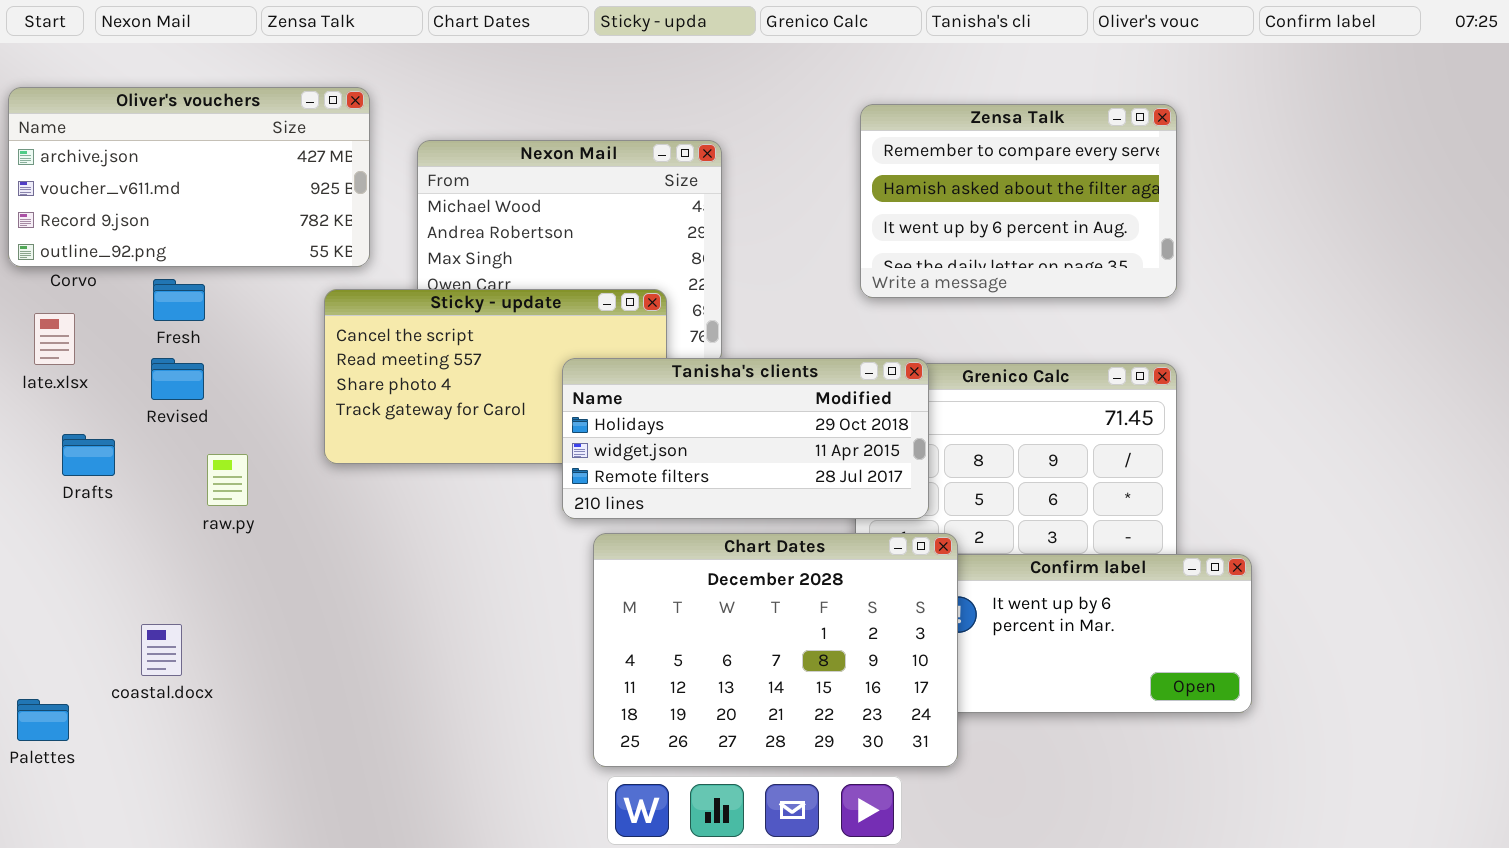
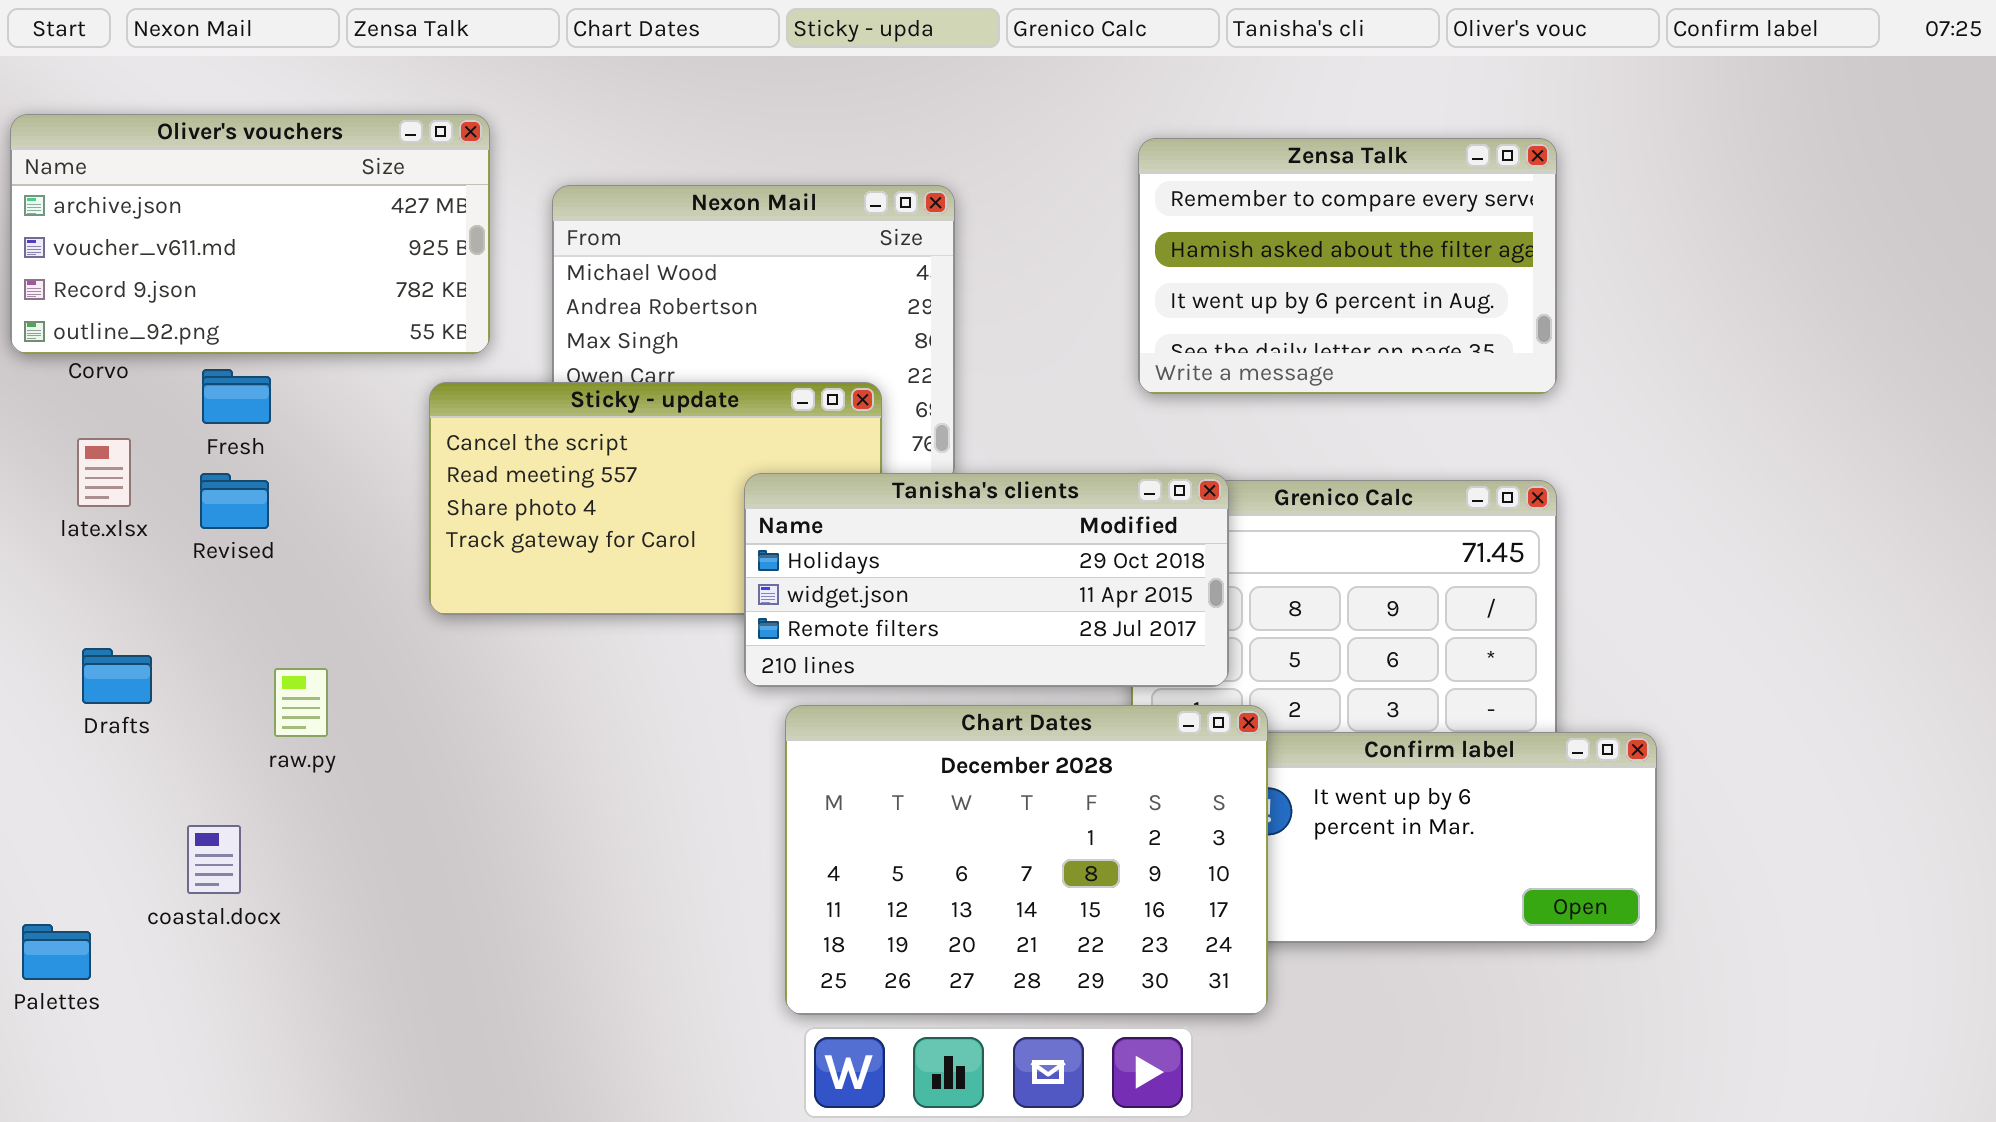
late.xlsx: [34,313,75,365] -> [77,438,131,507], moved
Drafts: [62,434,115,476] -> [82,648,152,704], moved
raw.py: [207,454,248,506] -> [274,668,328,737], moved

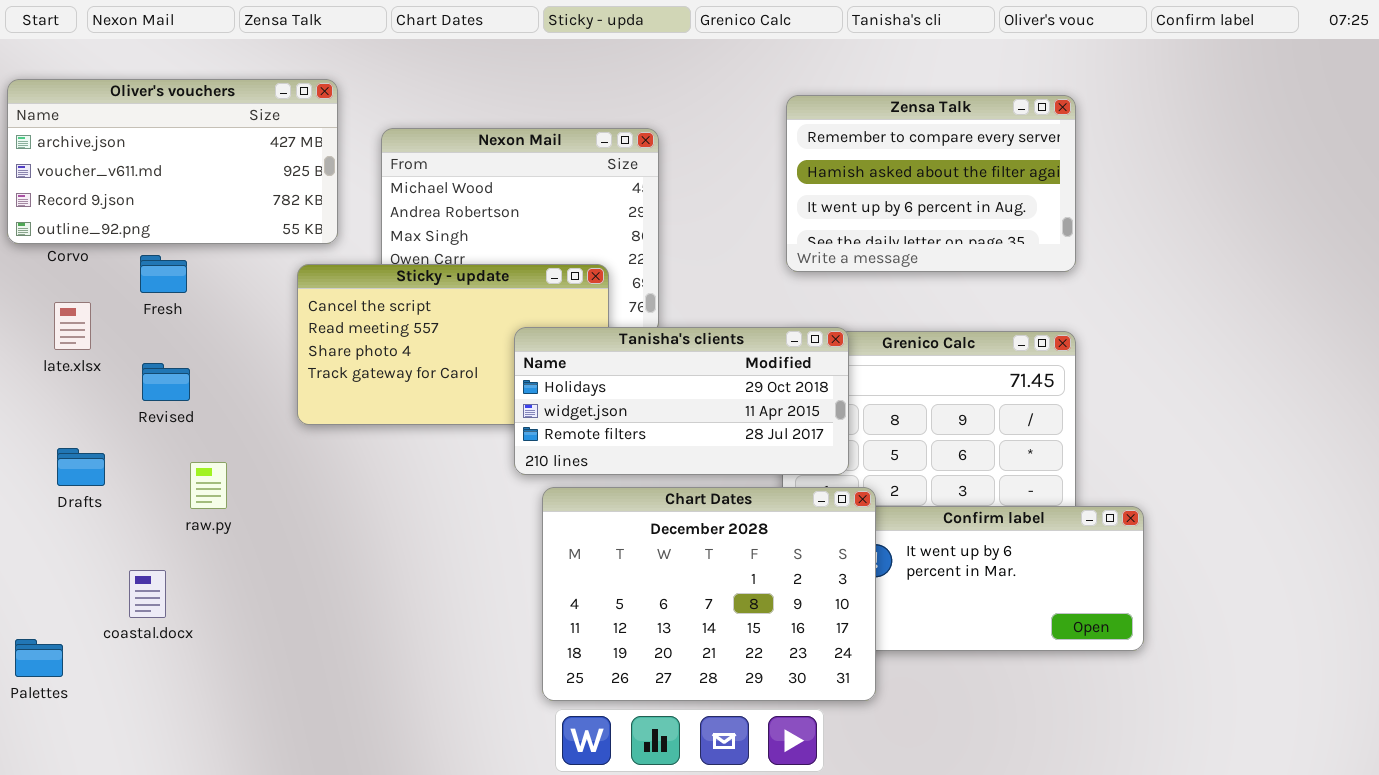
Revised: [200,473,269,529] -> [142,363,190,401], moved

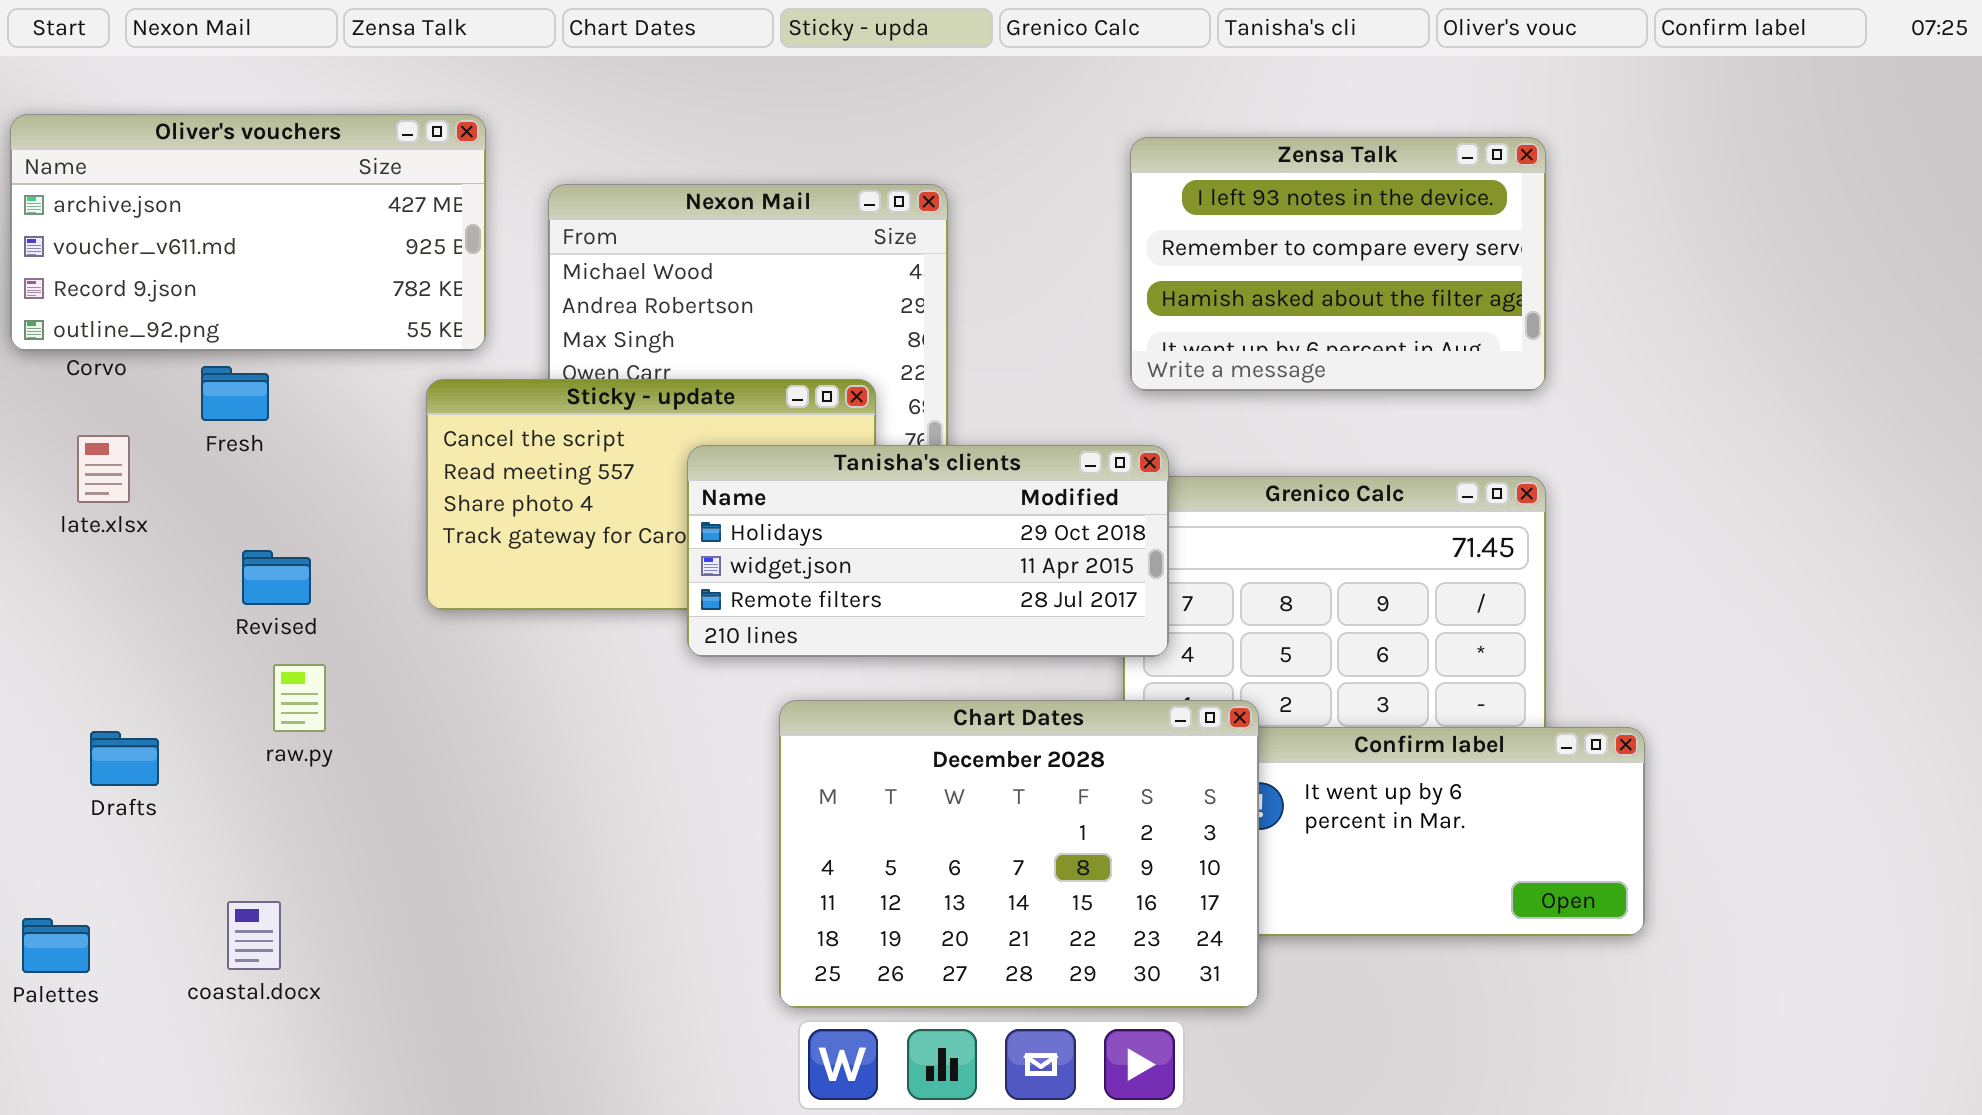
Zensa Talk: [786,95,1076,272] -> [1130,137,1546,391], scrolled up 1 row
Tanisha's clients: [514,327,849,475] -> [687,445,1169,657], moved
Revised: [142,363,190,401] -> [242,550,311,605], moved
Drafts: [57,448,105,486] -> [90,731,159,786], moved
coastal.docx: [129,570,166,618] -> [227,901,281,970], moved

